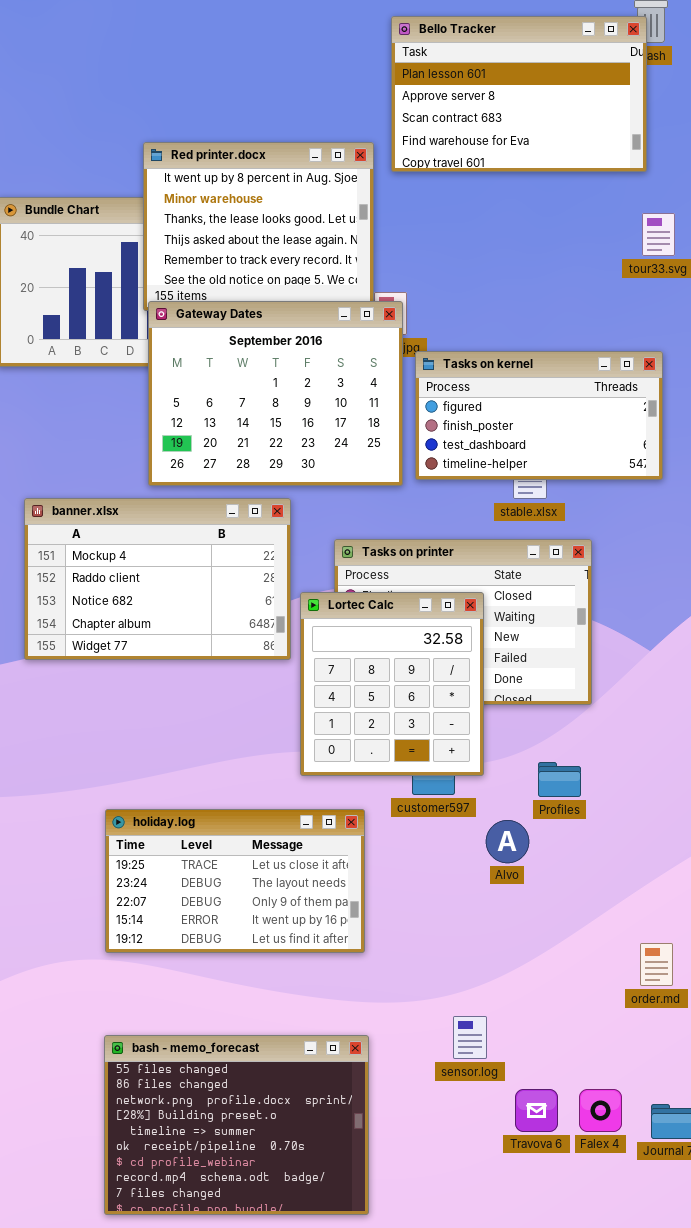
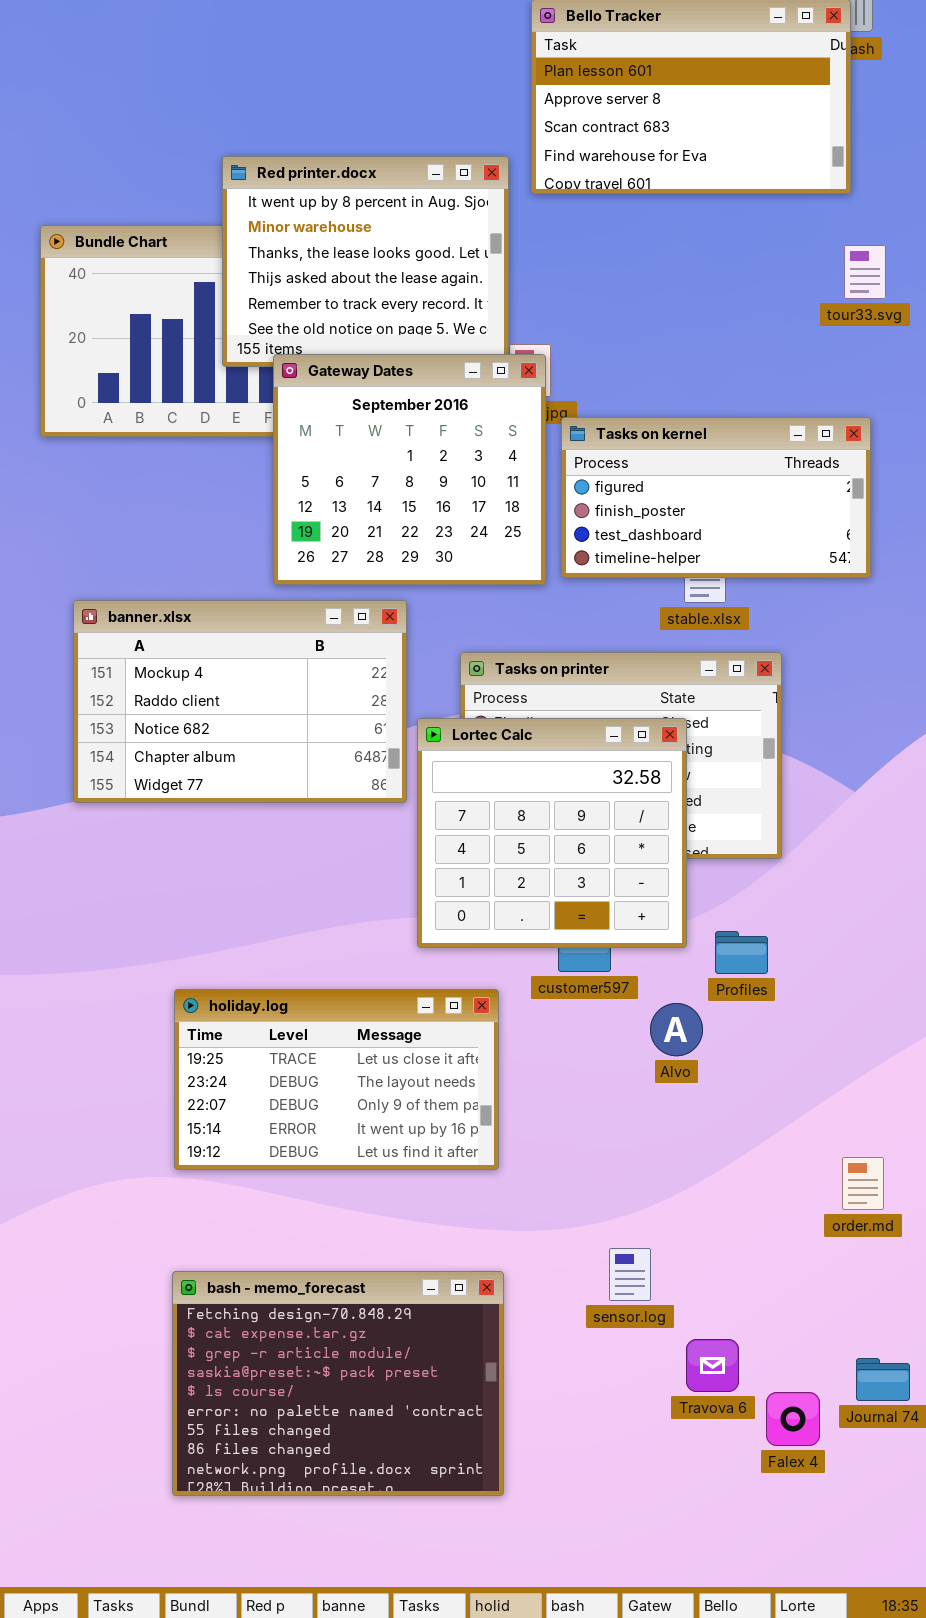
Gateway Dates: [148,301,403,486] -> [273,354,546,585], resized
Lortec Calc: [300,592,484,776] -> [417,718,687,948], resized
bash - memo_forecast: [104,1035,369,1215] -> [172,1271,504,1496], scrolled up 6 rows
Falex 4: [579,1089,622,1132] -> [766,1392,820,1446], moved

